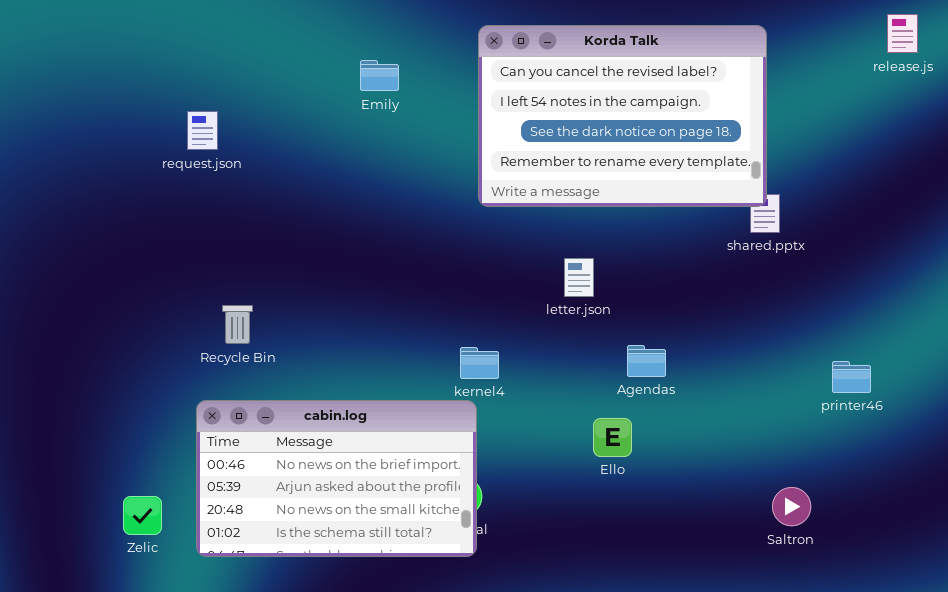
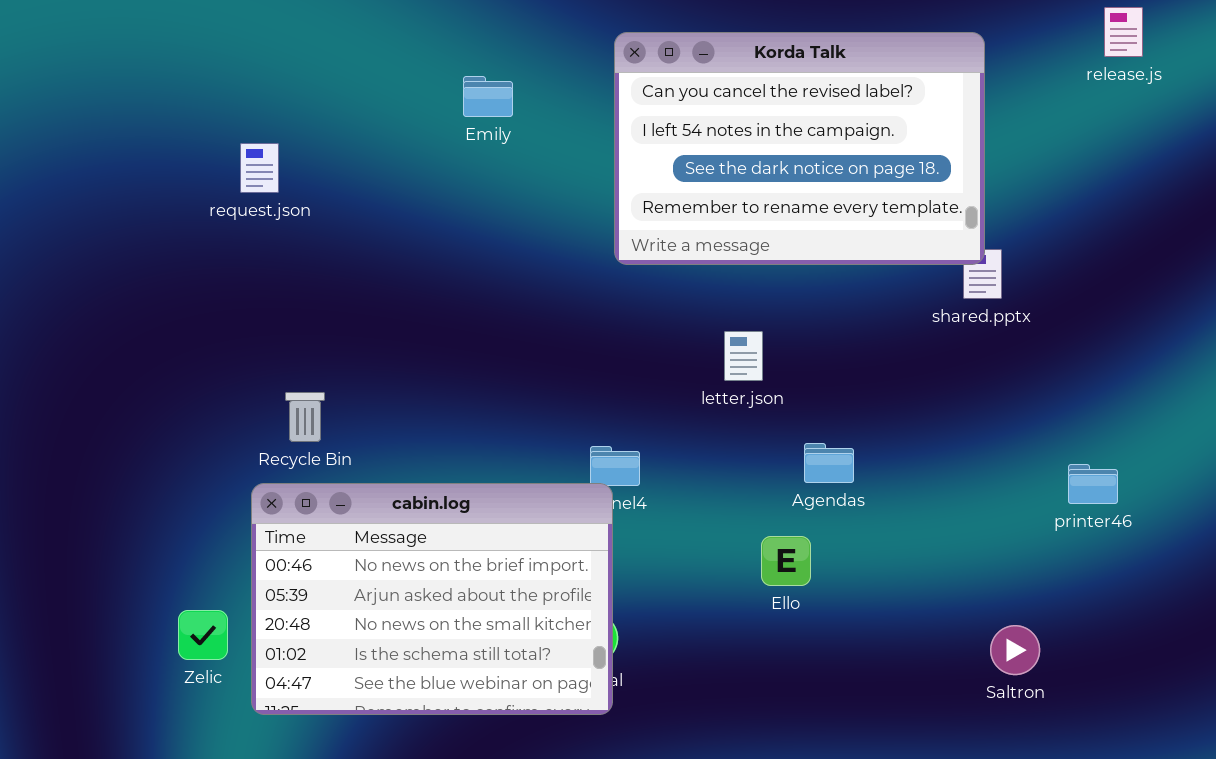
release.js: [887,14,918,53] -> [1104,7,1143,57], moved
cabin.log: [196,400,477,557] -> [251,483,613,715], resized
Zelic: [123,496,162,535] -> [178,610,228,660], moved

